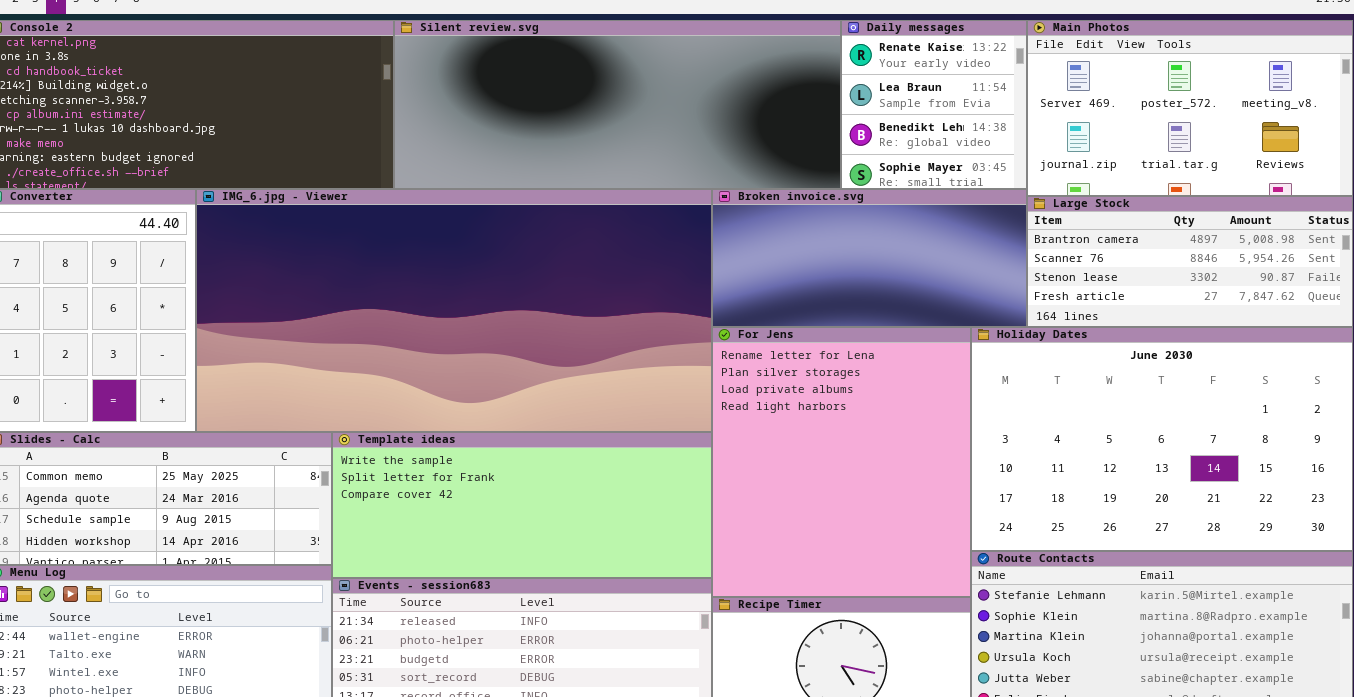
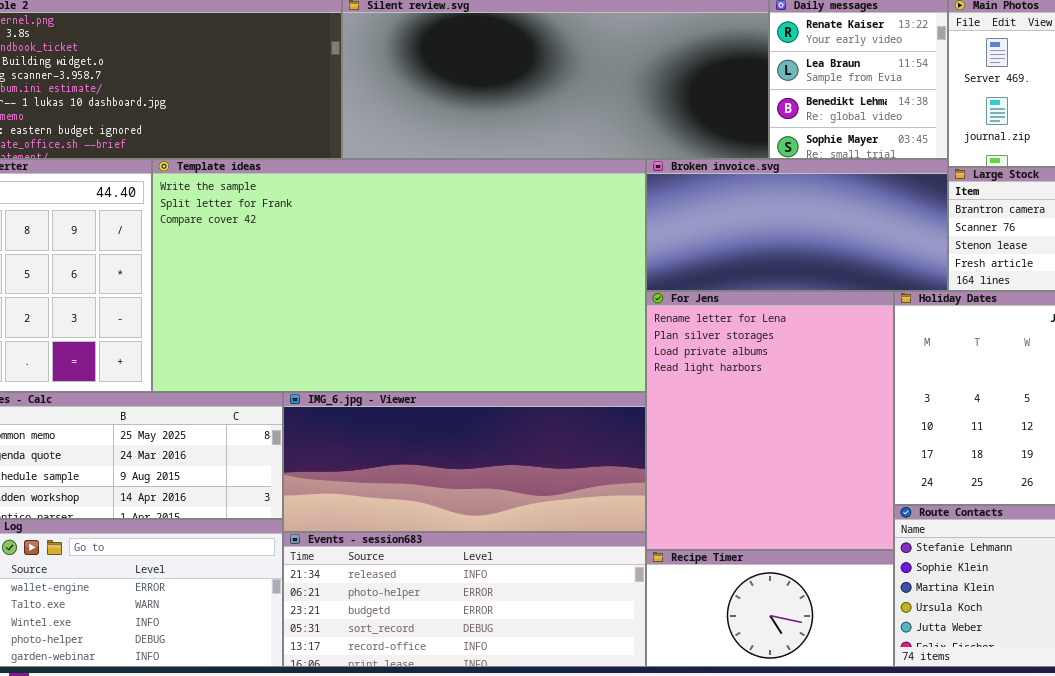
IMG_6.jpg - Viewer: [196,189,712,432] -> [283,392,646,532], moved, resized
Template ideas: [332,432,712,578] -> [152,159,646,392], moved, resized

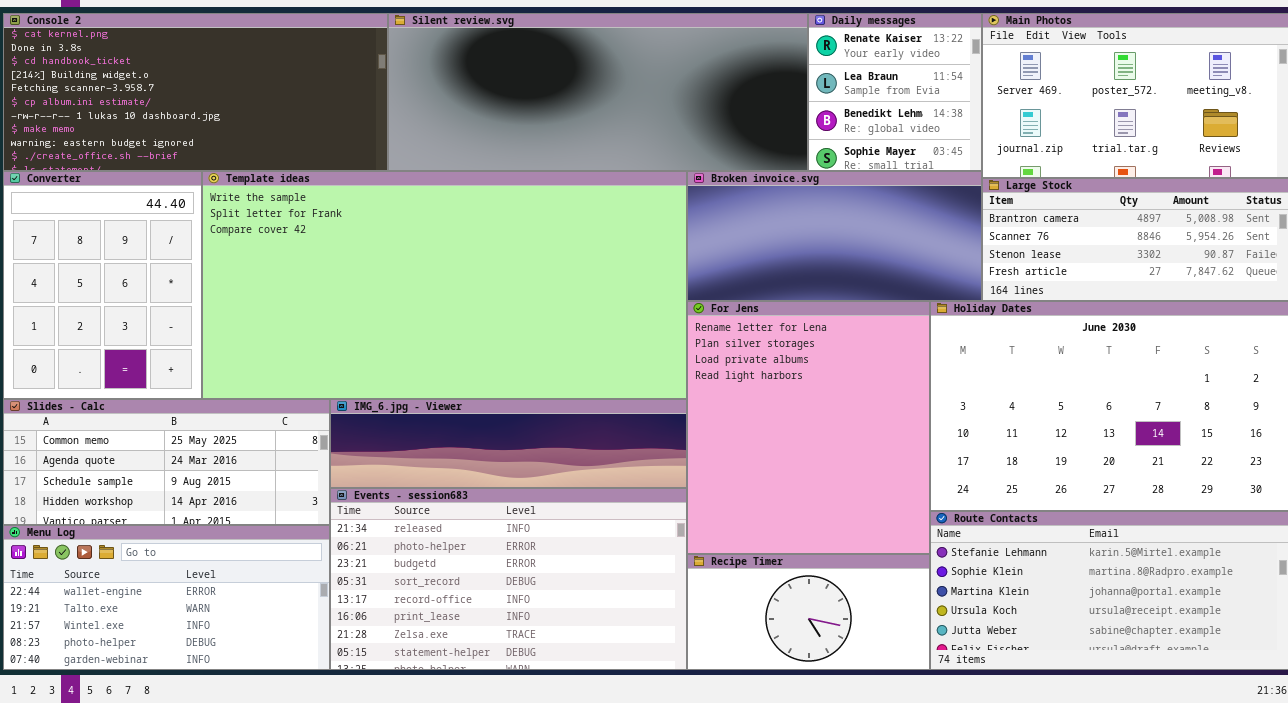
IMG_6.jpg - Viewer: [283,392,646,532] -> [330,399,687,488], resized
Events - session683: [283,532,646,667] -> [330,488,687,670], resized

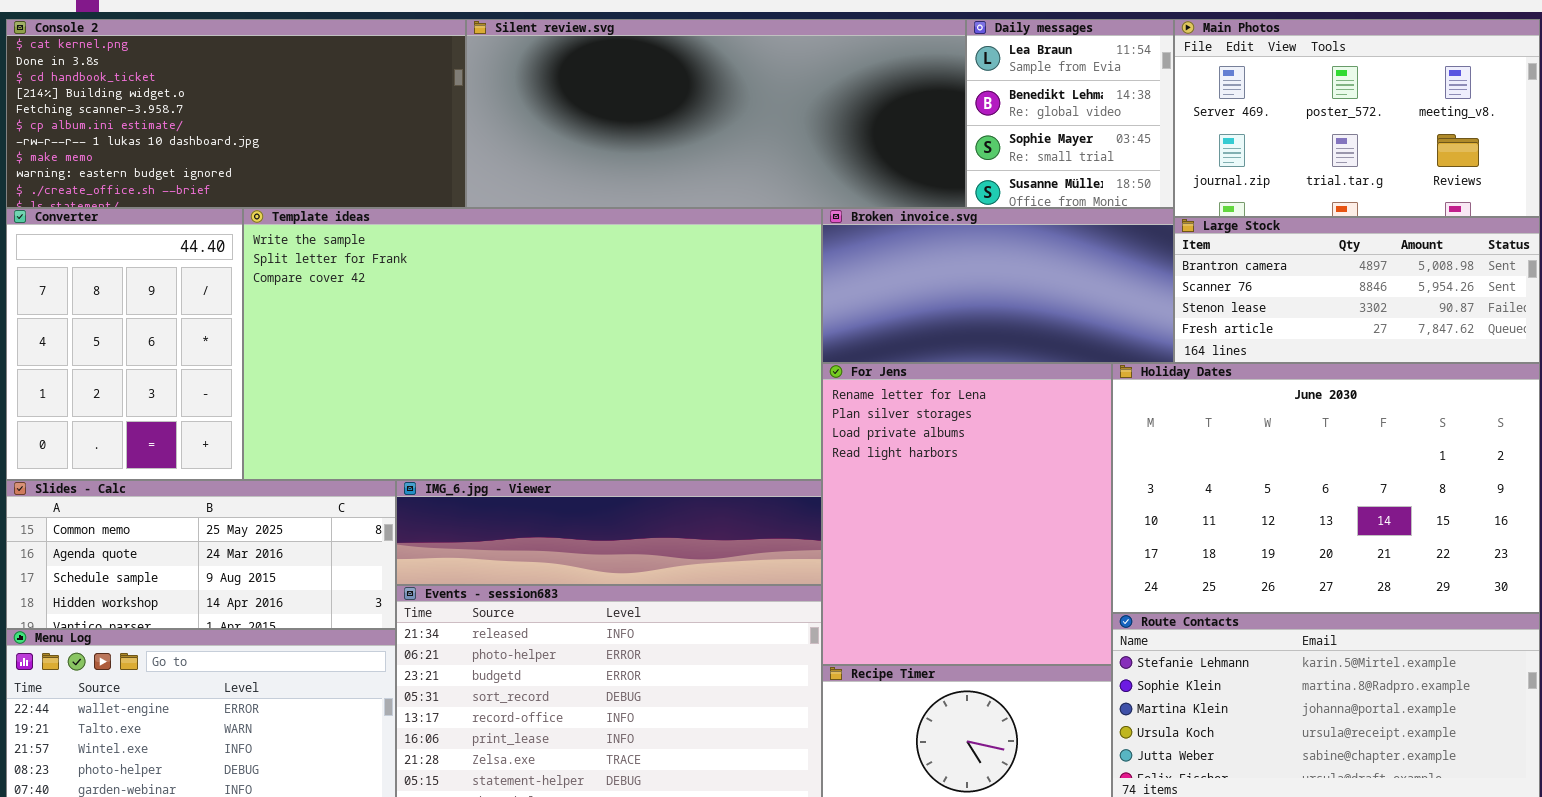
Daily messages: [808,13,982,171] -> [966,19,1174,208], scrolled down 1 row

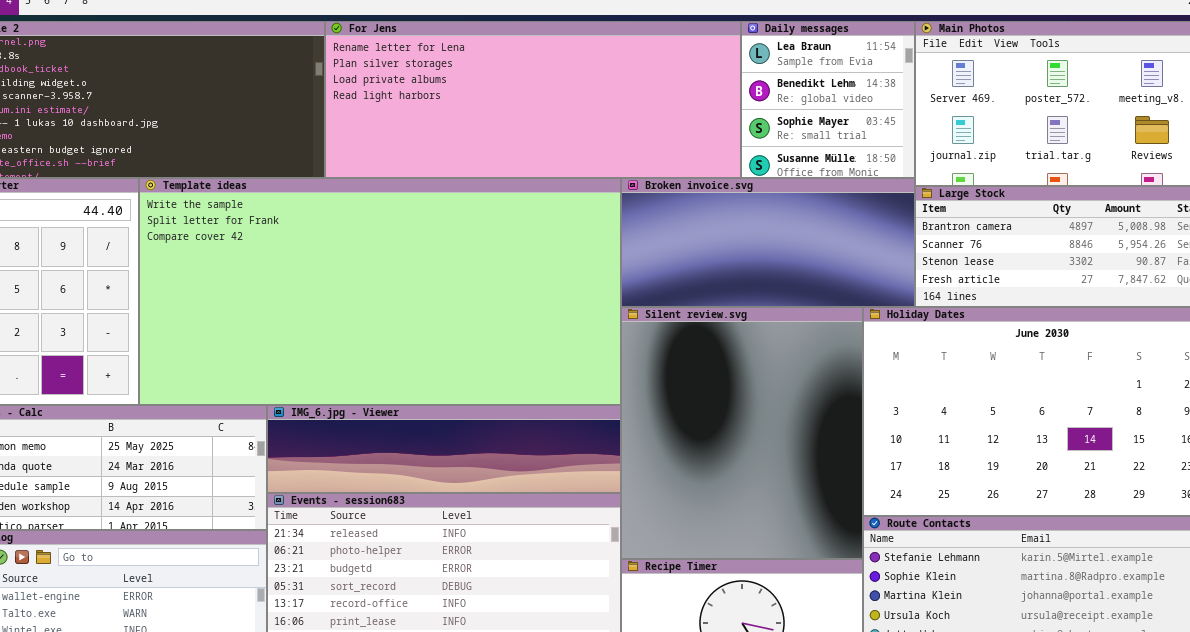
Silent review.svg: [466,19,966,208] -> [621,307,863,559], moved, resized
For Jens: [822,363,1112,665] -> [325,21,741,178], moved, resized

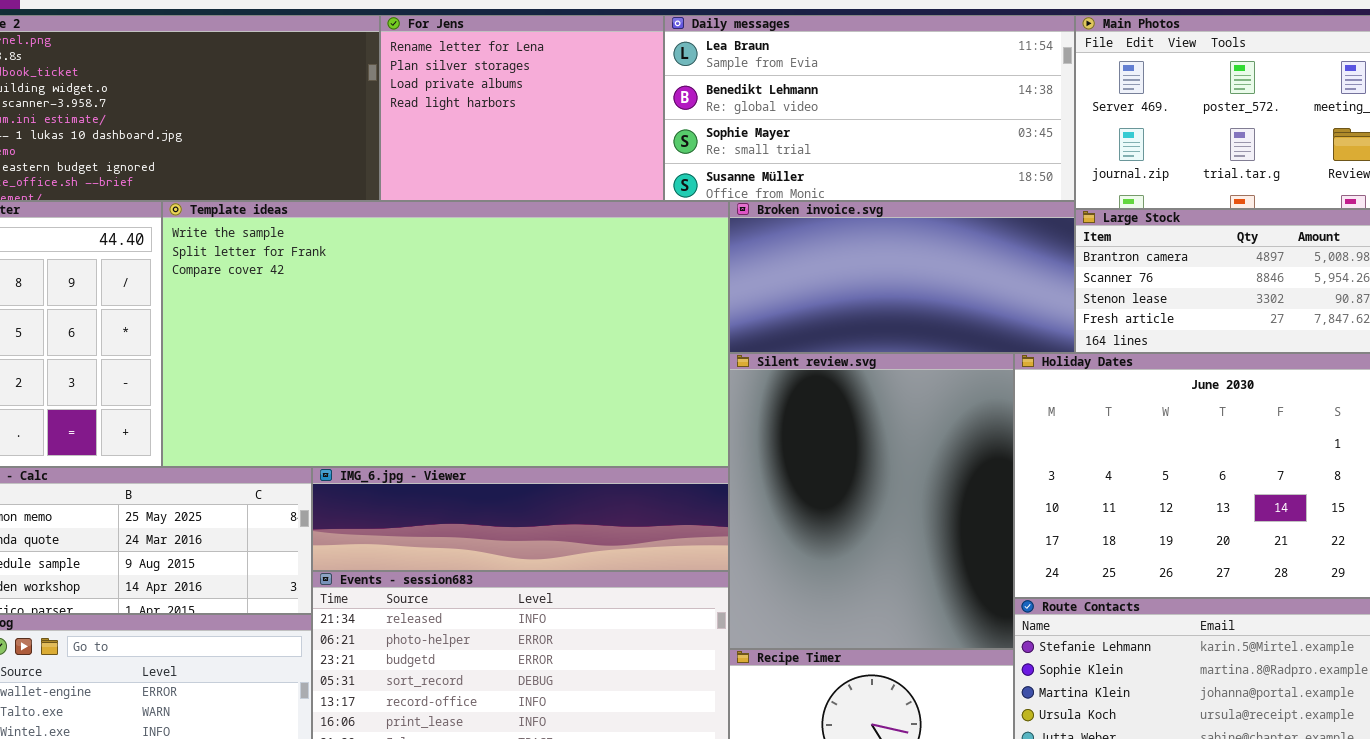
For Jens: [325,21,741,178] -> [380,15,664,201], resized
Daily messages: [741,21,915,178] -> [664,15,1075,201], resized

